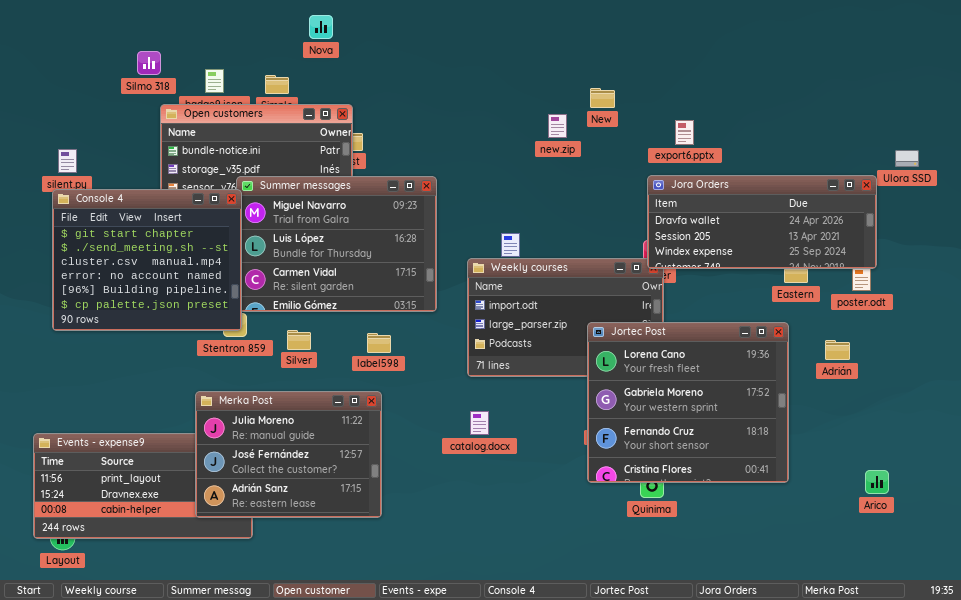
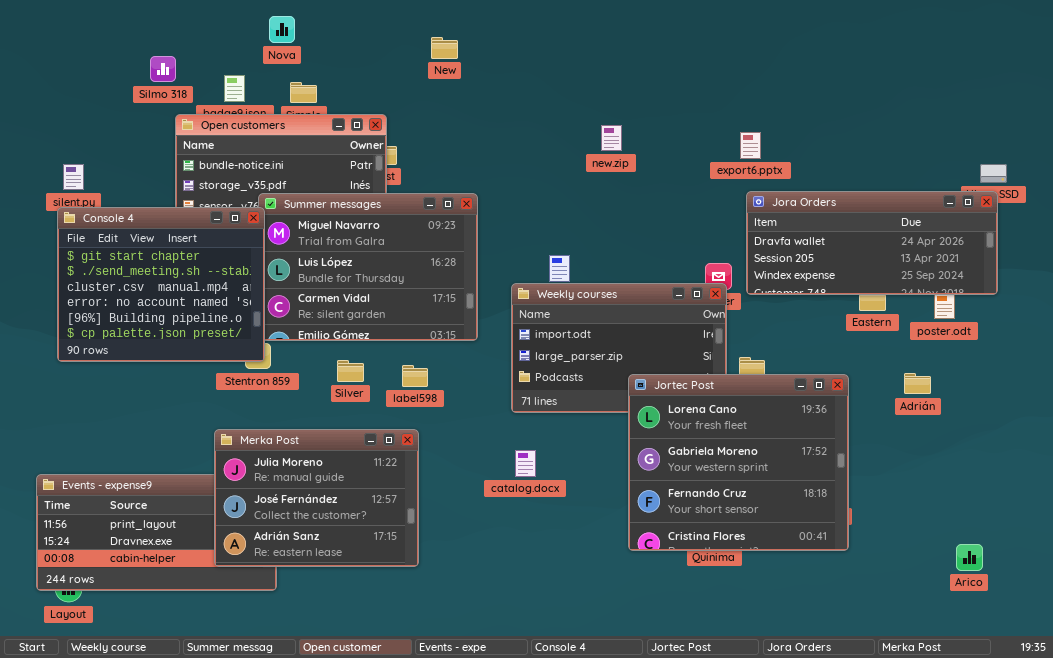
Nova: [309,15,333,39] -> [269,16,295,43], moved
New: [590,88,615,108] -> [431,37,458,59], moved
Jora Orders: [647,175,877,269] -> [746,191,998,295], moved
Jortec Post: [587,322,789,483] -> [628,374,849,551], moved
Silver: [287,330,311,350] -> [337,360,364,382], moved
Arico: [865,470,889,494] -> [956,544,983,571], moved

